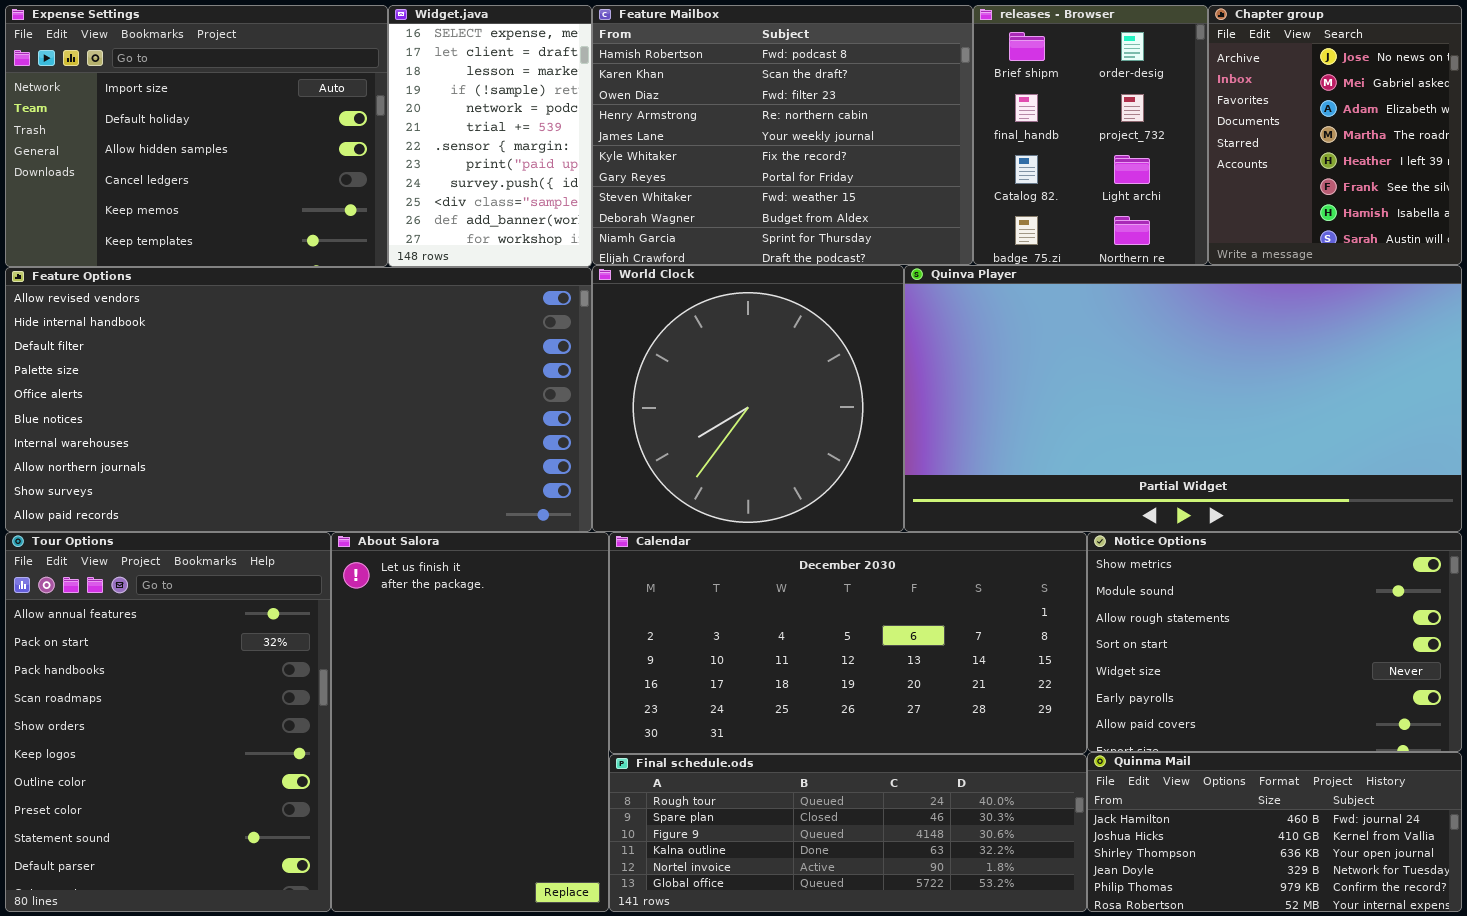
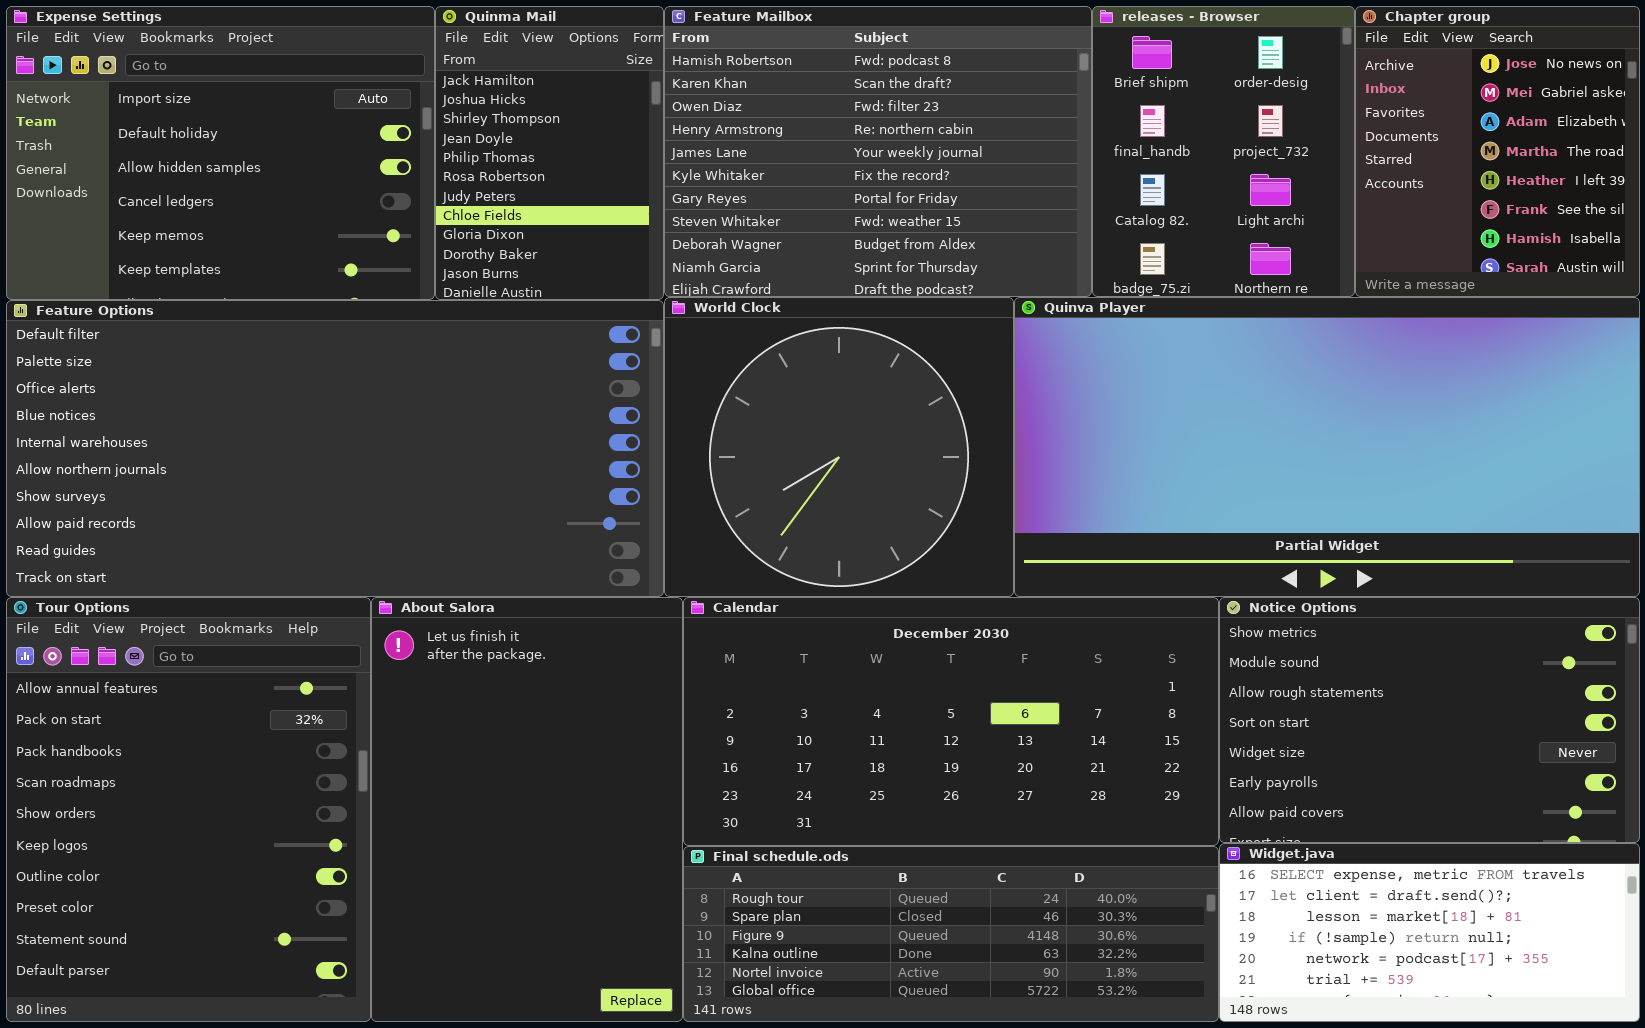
Widget.java: [388,5,592,267] -> [1219,843,1640,1022], moved, resized
Feature Options: [5,267,592,532] -> [6,300,664,597], scrolled down 2 rows
Quinma Mail: [1087,752,1462,912] -> [435,6,664,300], moved, resized

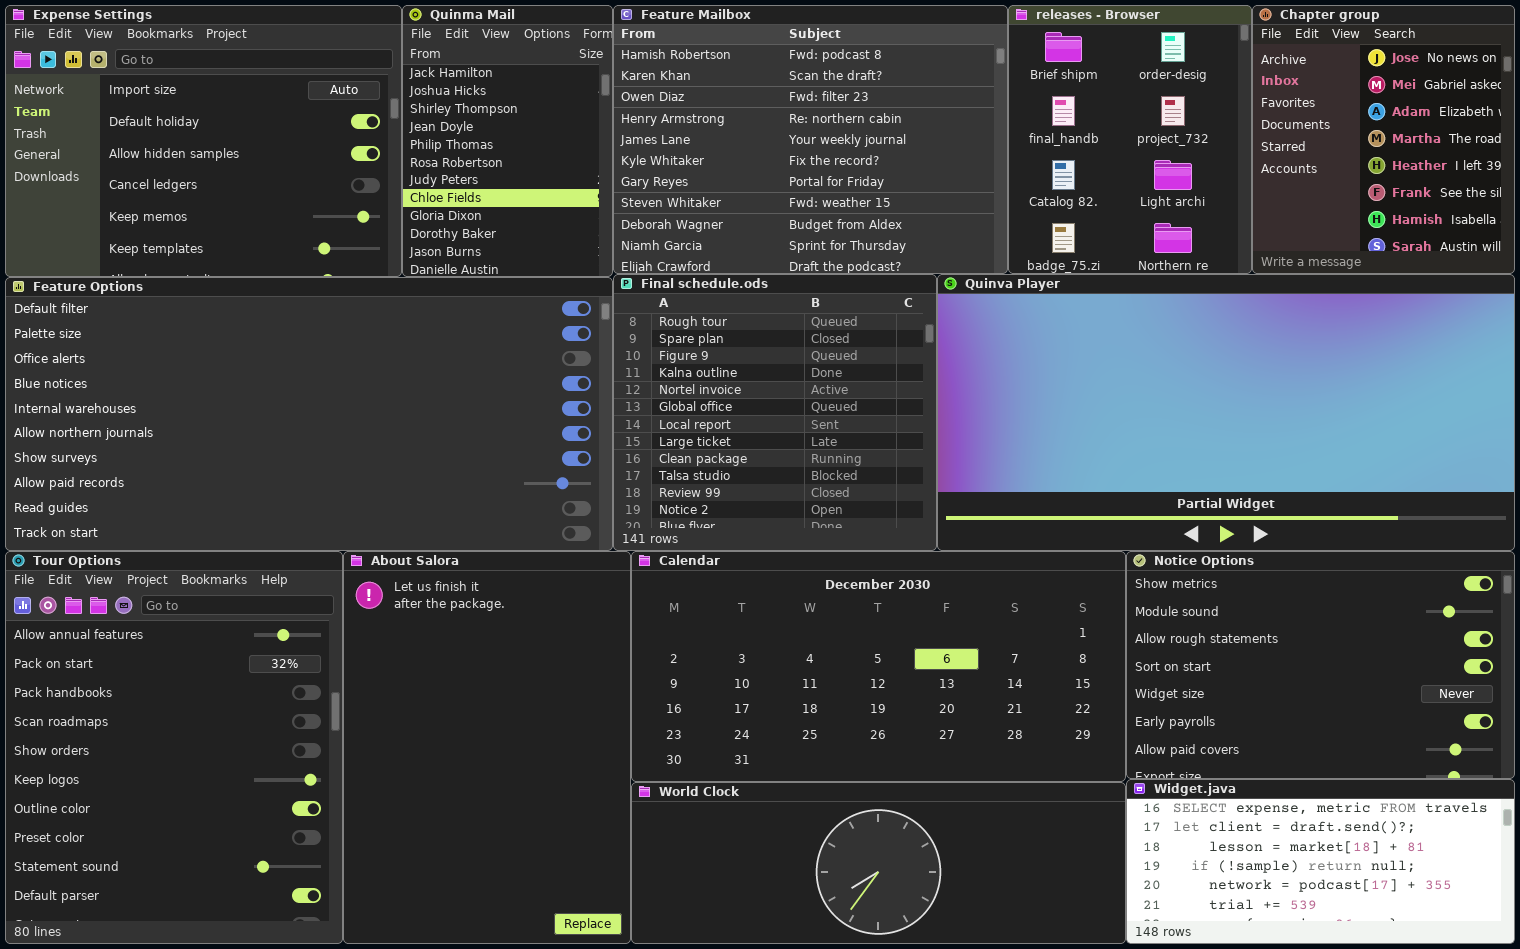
World Clock: [664,297,1014,597] -> [631,782,1126,944], moved, resized
Final schedule.ods: [683,846,1219,1022] -> [613,274,937,551], moved, resized

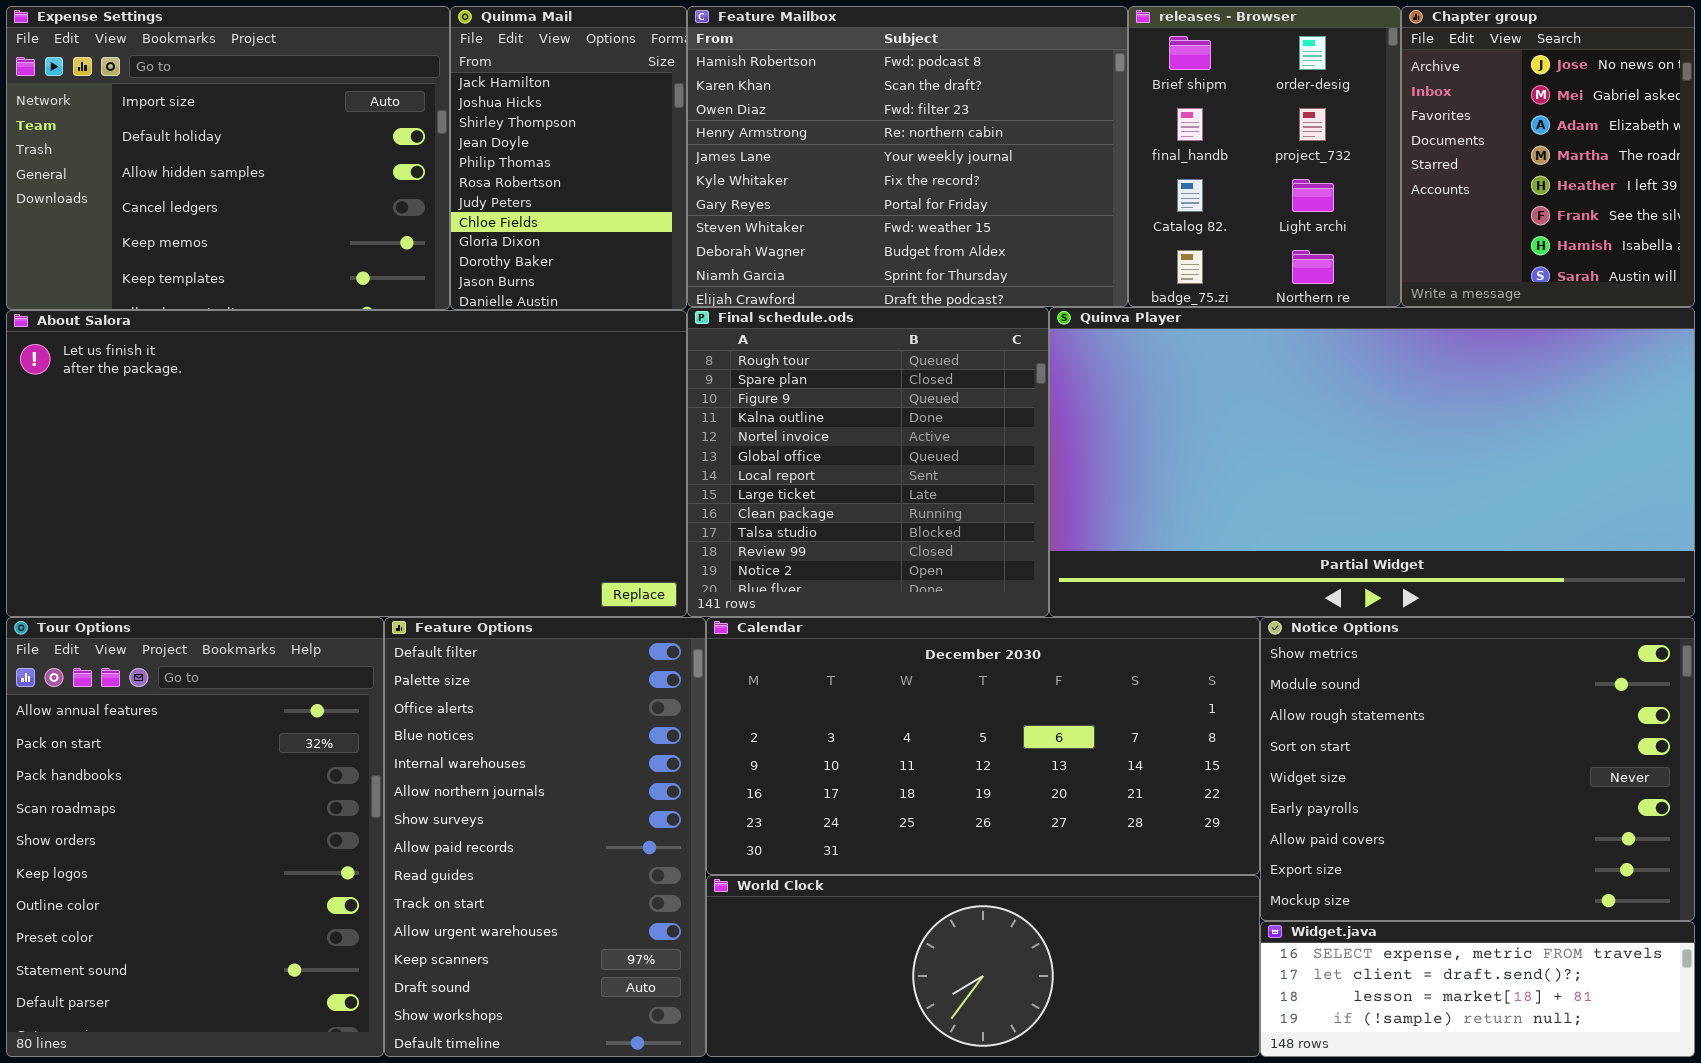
Feature Options: [5,277,613,551] -> [384,617,706,1057], moved, resized
About Salora: [343,551,631,944] -> [6,310,687,617], moved, resized
Notice Options: [1126,551,1515,779] -> [1260,617,1695,921], resized
Widget.java: [1126,779,1515,944] -> [1260,921,1695,1057], resized

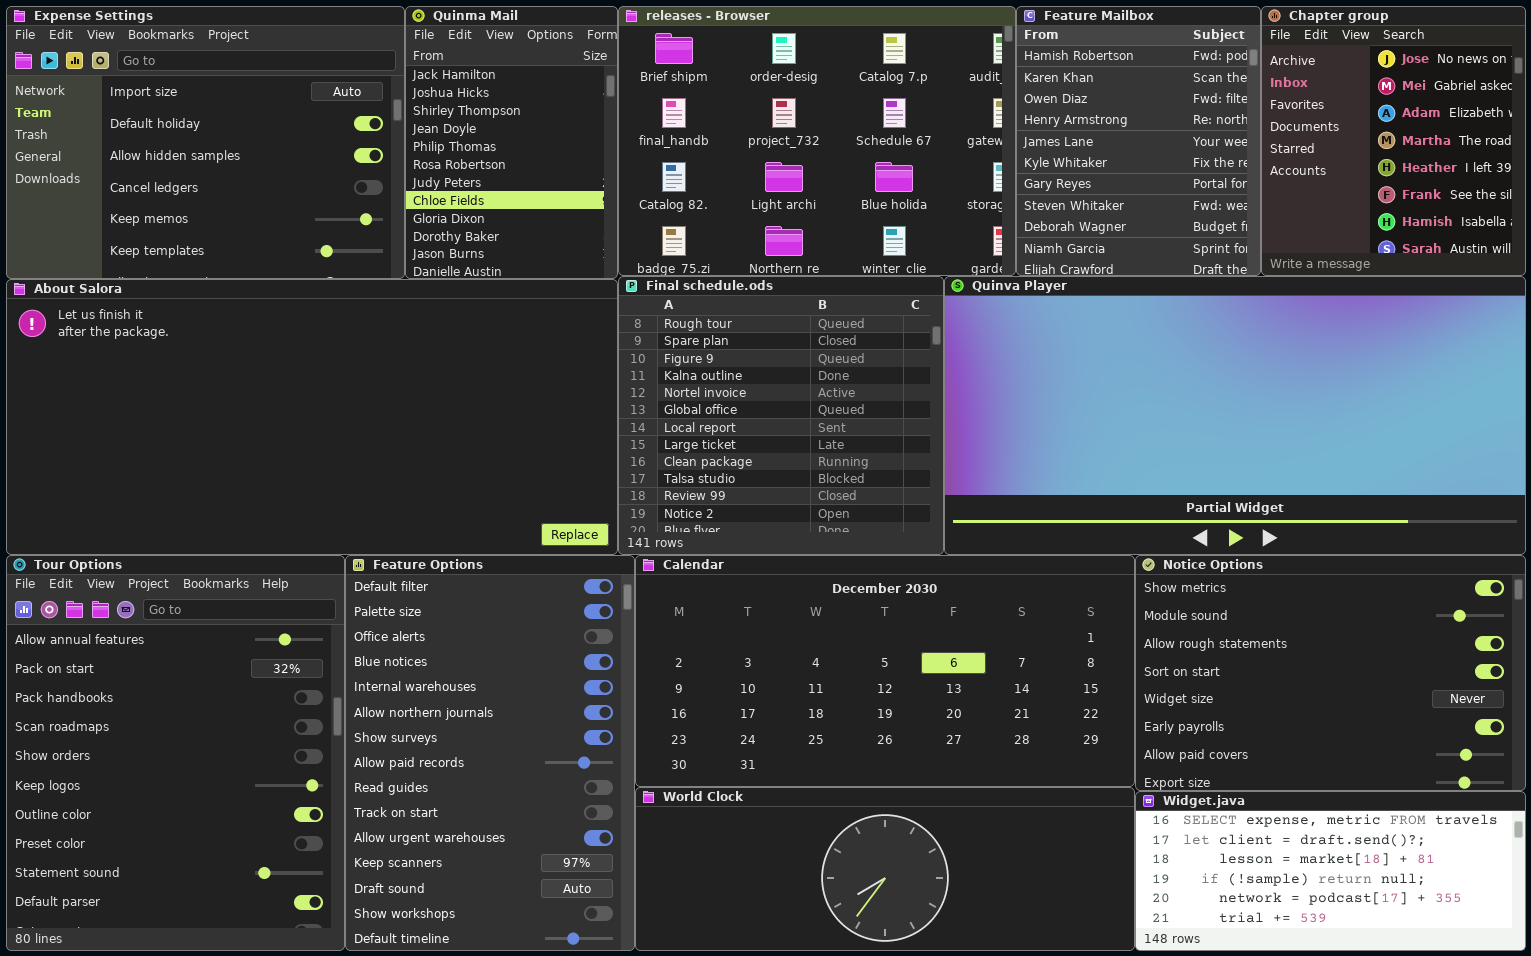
Feature Mailbox: [687,6,1128,307] -> [1016,6,1261,276], moved, resized
releases - Browser: [1128,6,1401,307] -> [618,6,1016,276], moved, resized
Notice Options: [1260,617,1695,921] -> [1135,555,1526,791], resized
Widget.java: [1260,921,1695,1057] -> [1135,791,1526,951], resized

